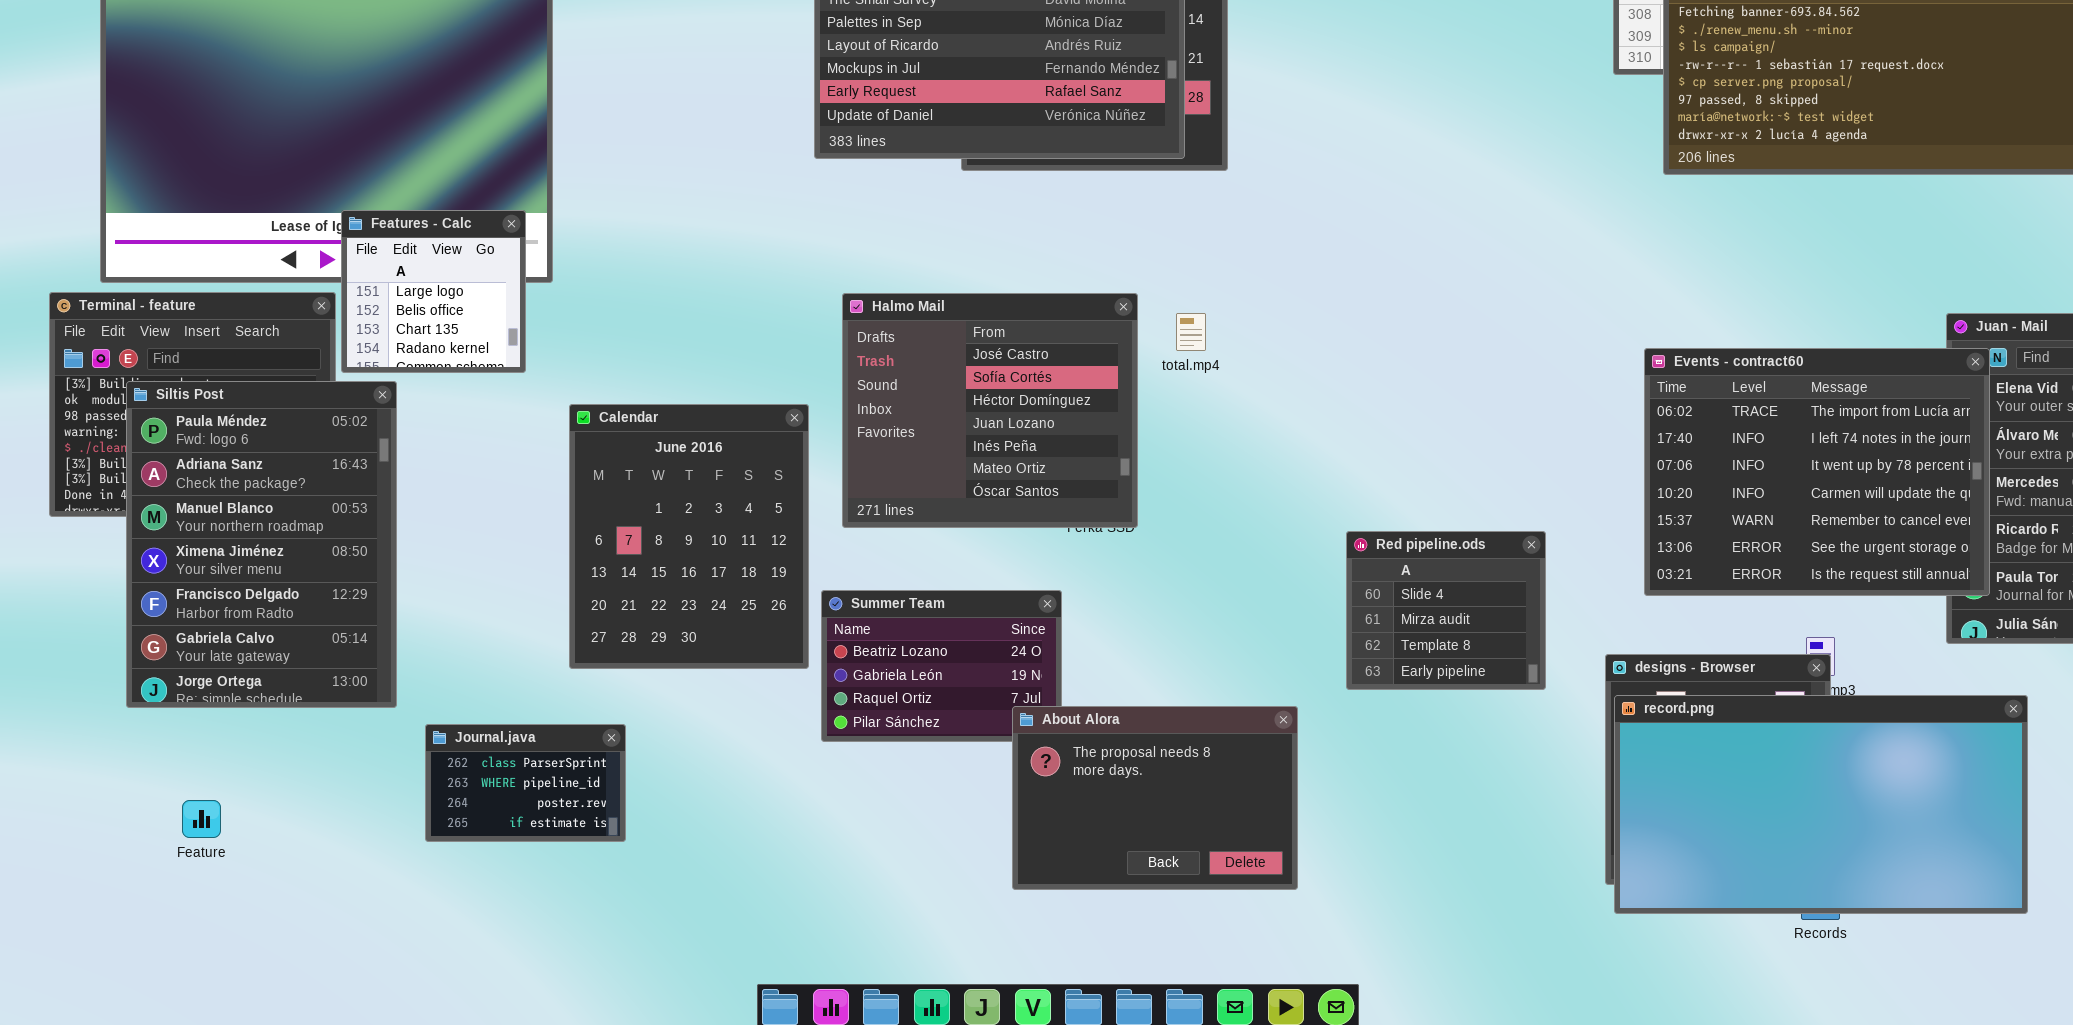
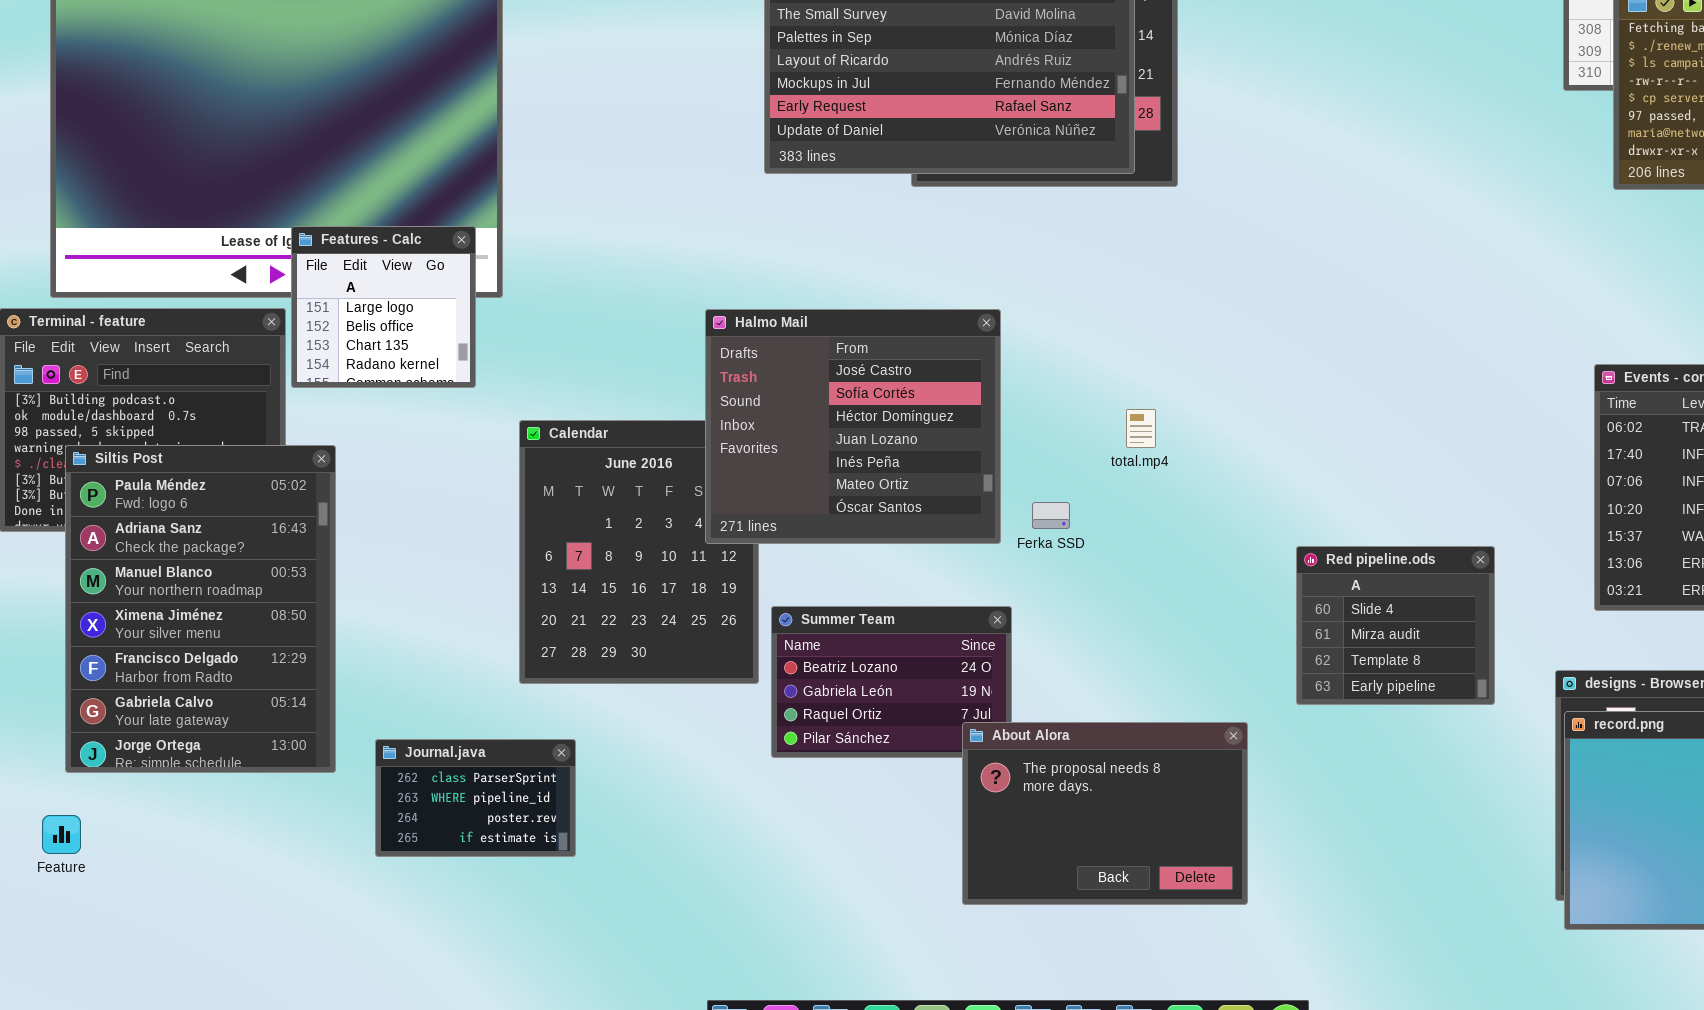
Halmo Mail: [842,293,1138,528] -> [705,309,1001,544], moved
total.mp4: [1176,313,1206,351] -> [1126,409,1156,448], moved
Siltis Post: [126,381,397,708] -> [65,445,336,773], moved
Feature: [182,800,221,838] -> [42,815,81,854], moved

